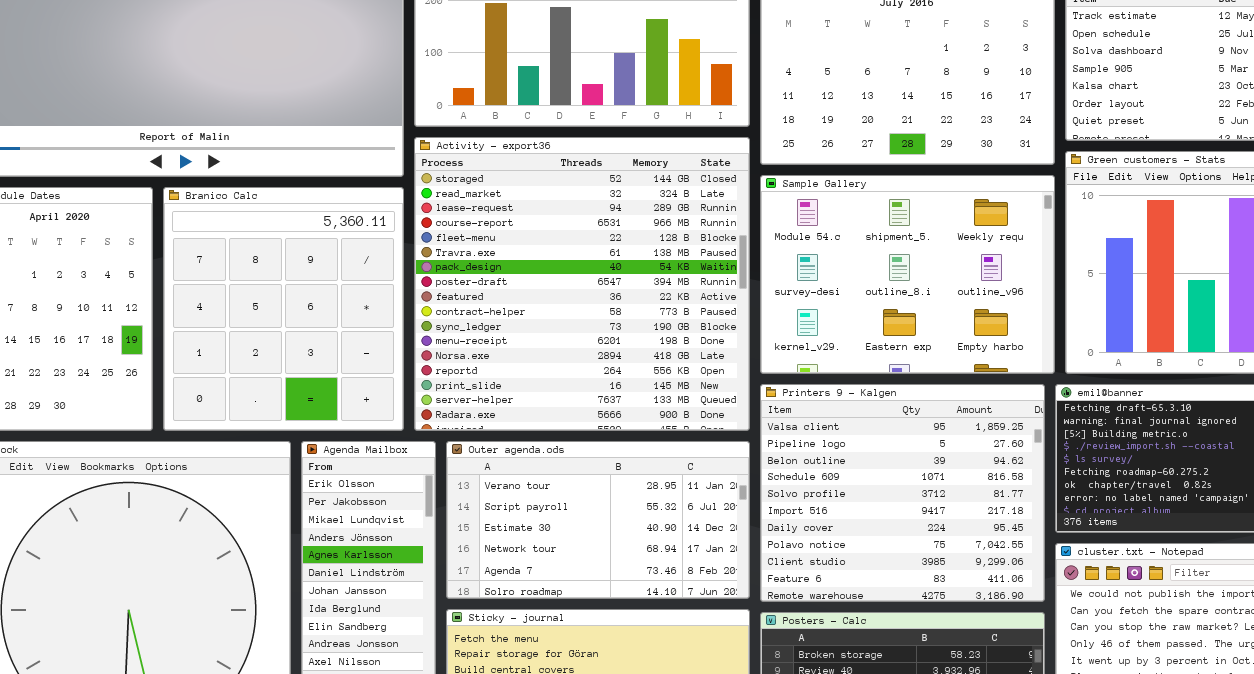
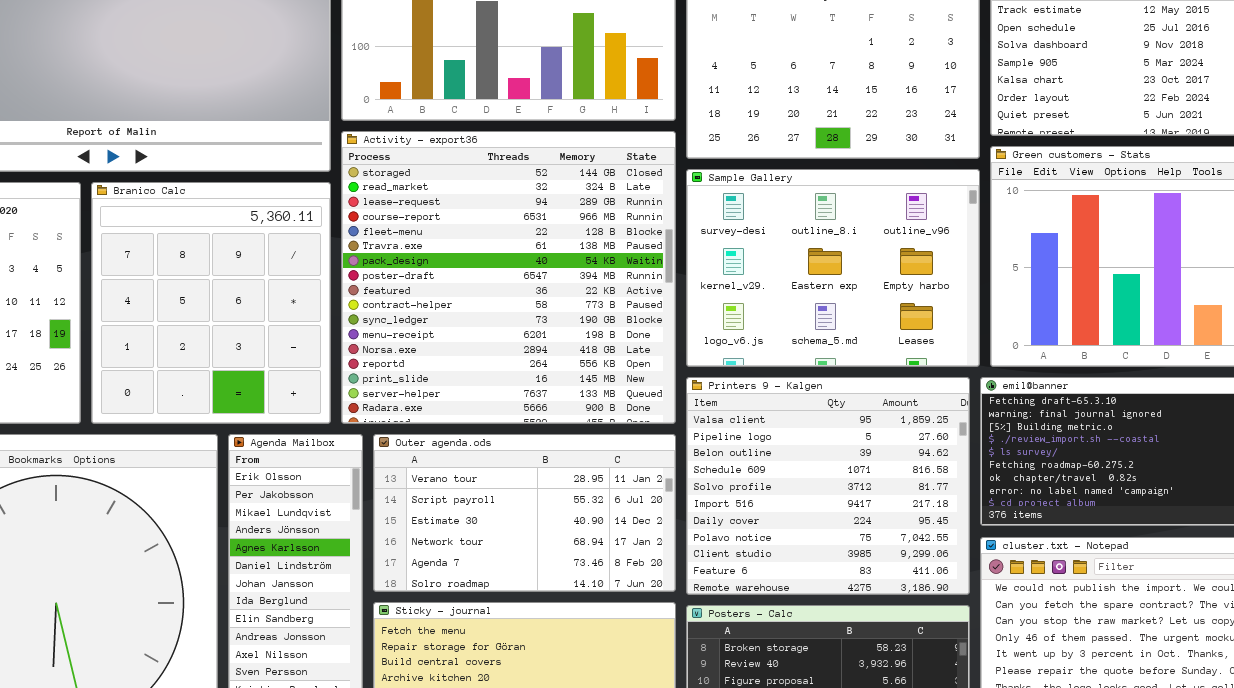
Sample Gallery: [760,175,1055,374] -> [686,169,980,367], scrolled down 1 row

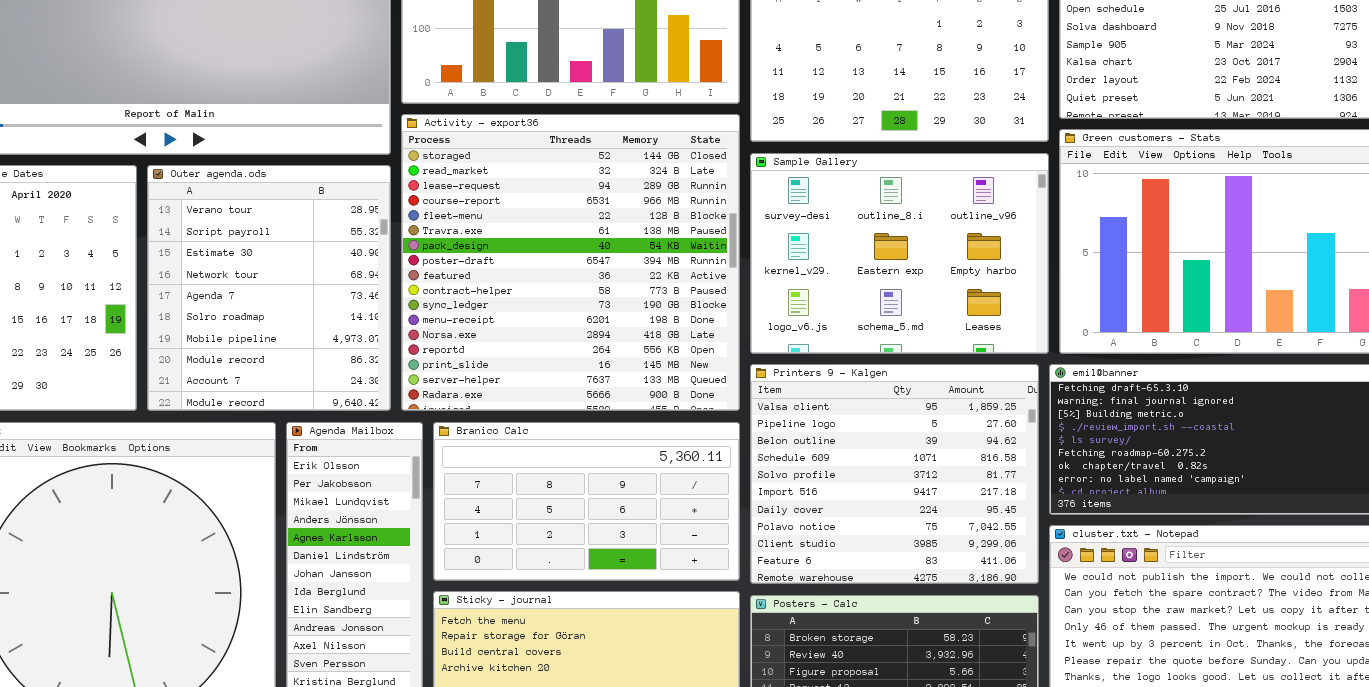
Branico Calc: [91,182,331,424] -> [433,422,740,581], moved, resized
Outer agenda.ods: [373,434,676,592] -> [147,165,391,411], moved, resized

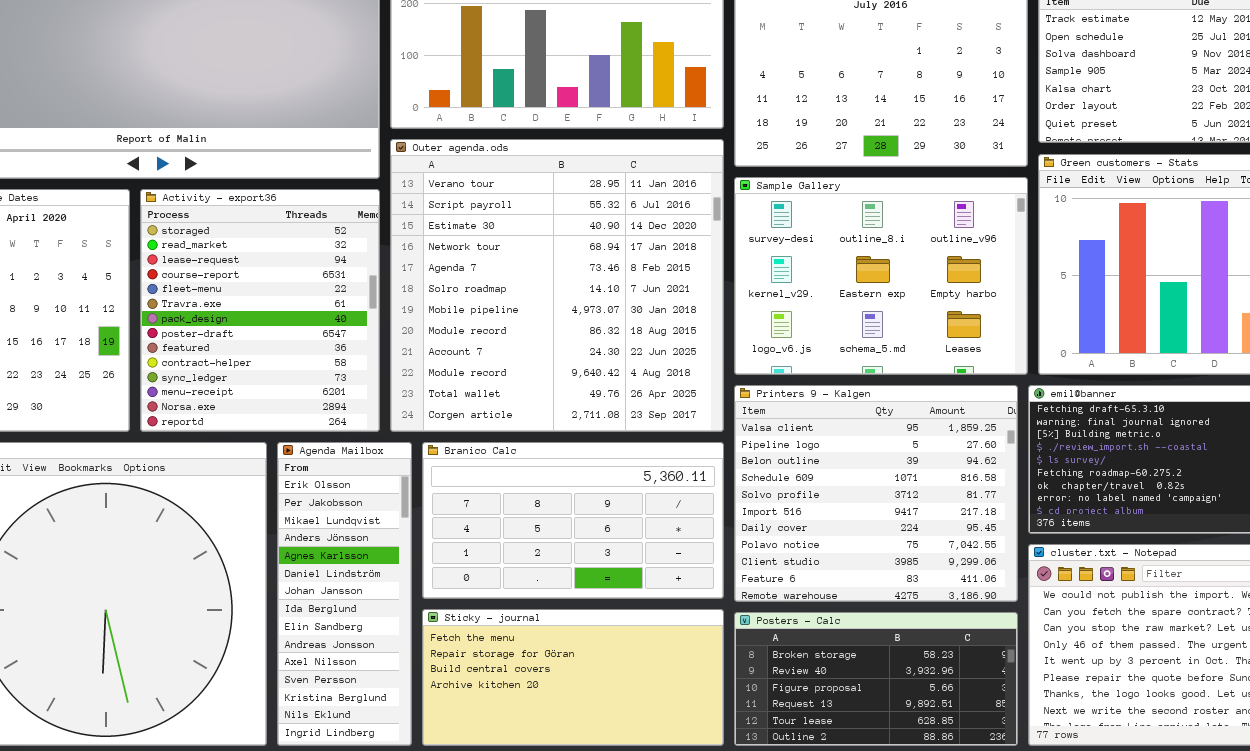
Activity - export36: [401,114,740,411] -> [140,189,380,432], moved, resized
Outer agenda.ods: [147,165,391,411] -> [390,139,724,432], moved, resized

